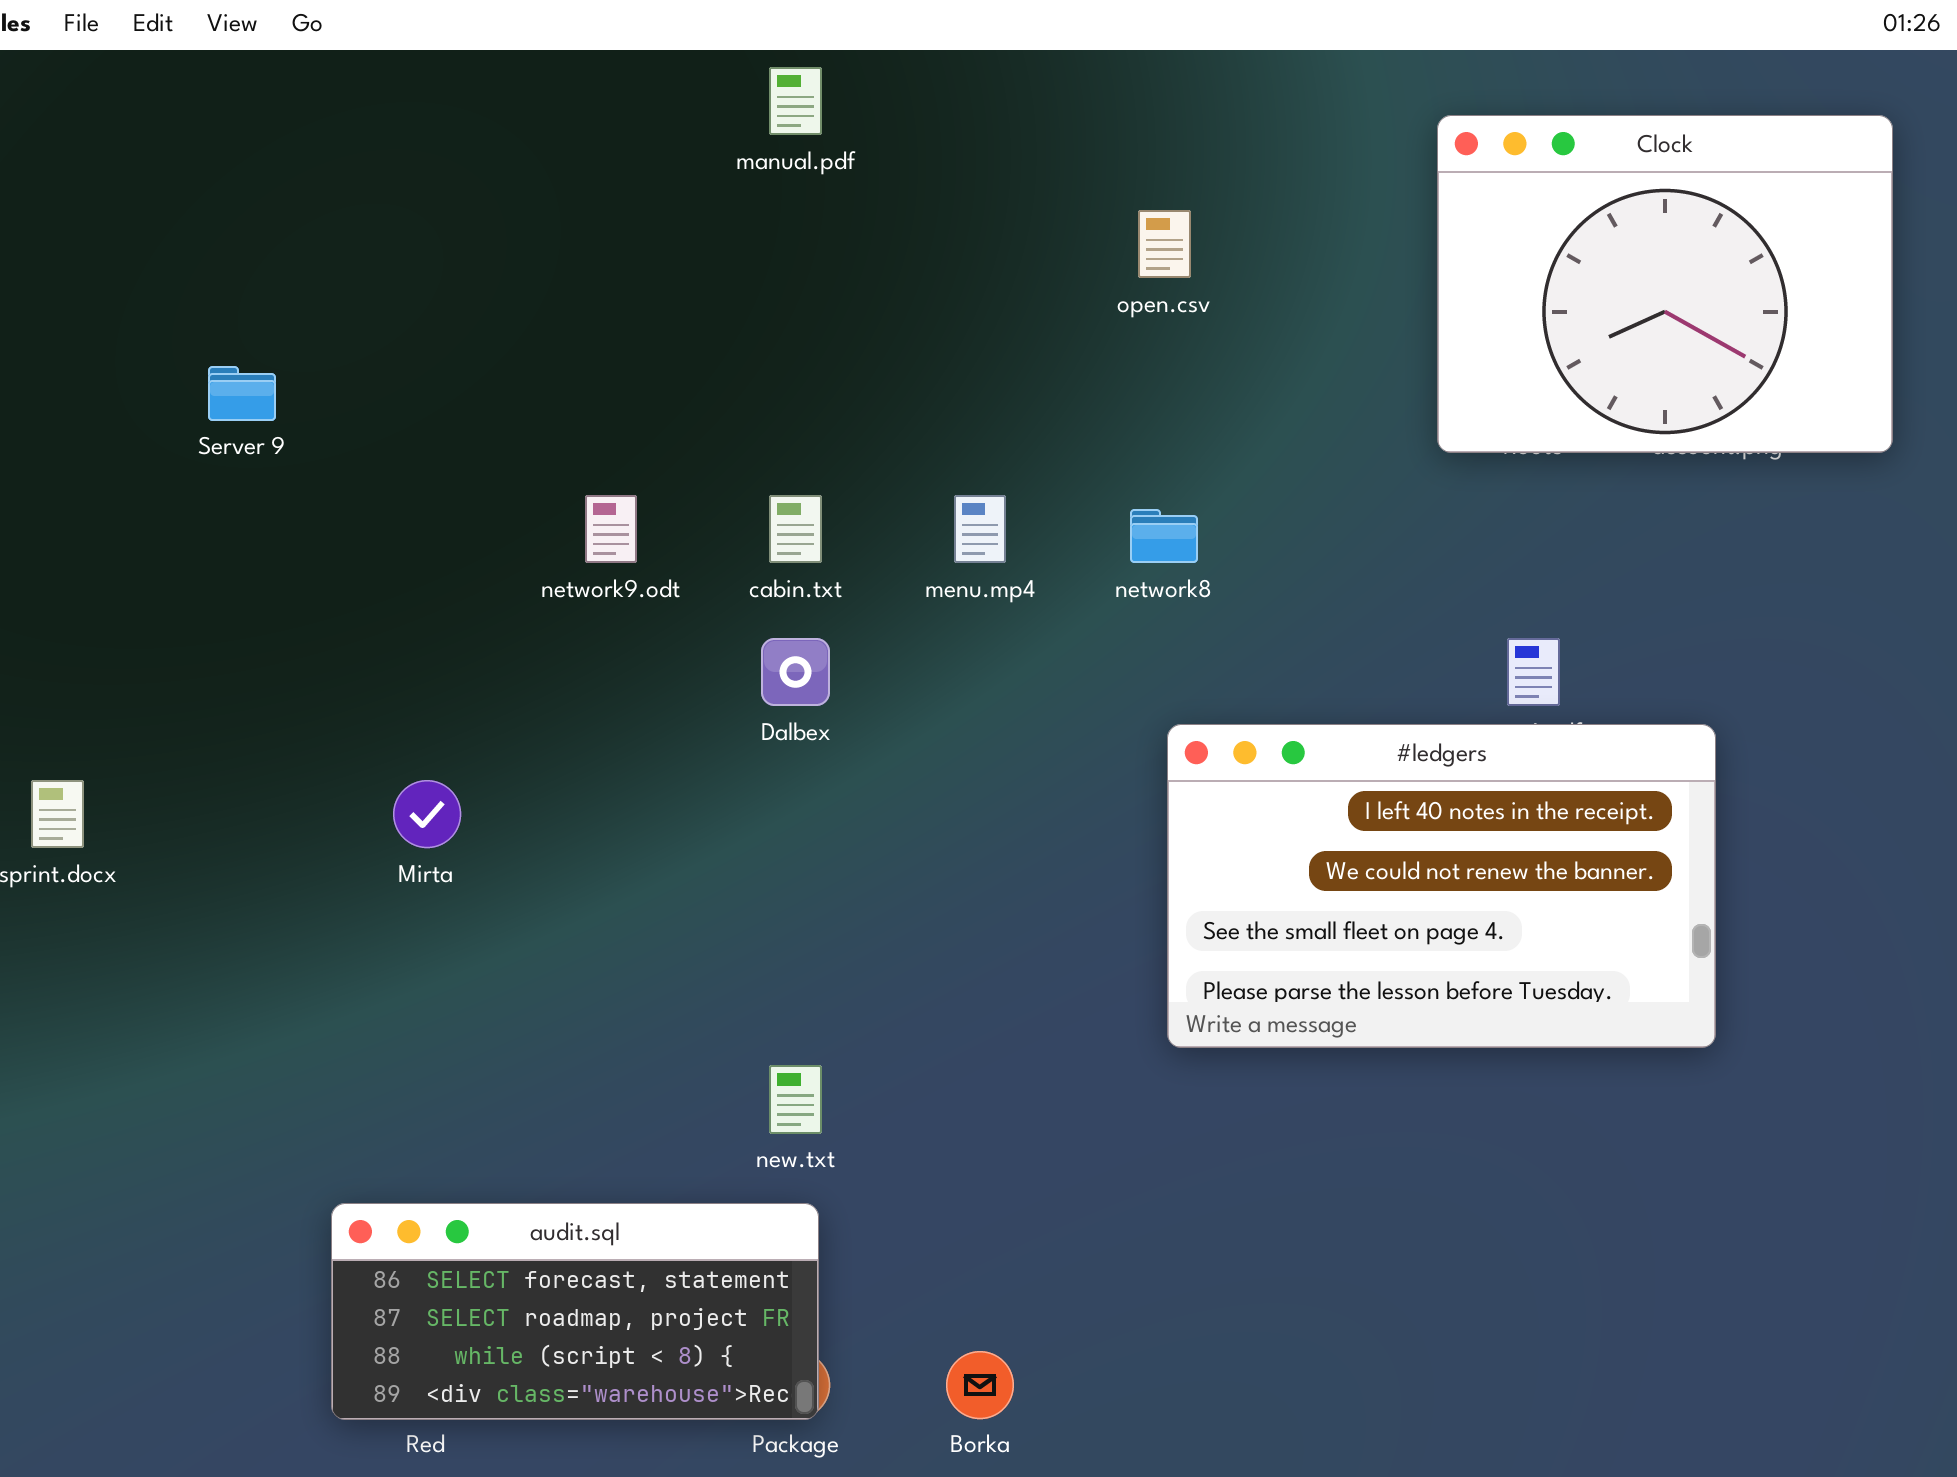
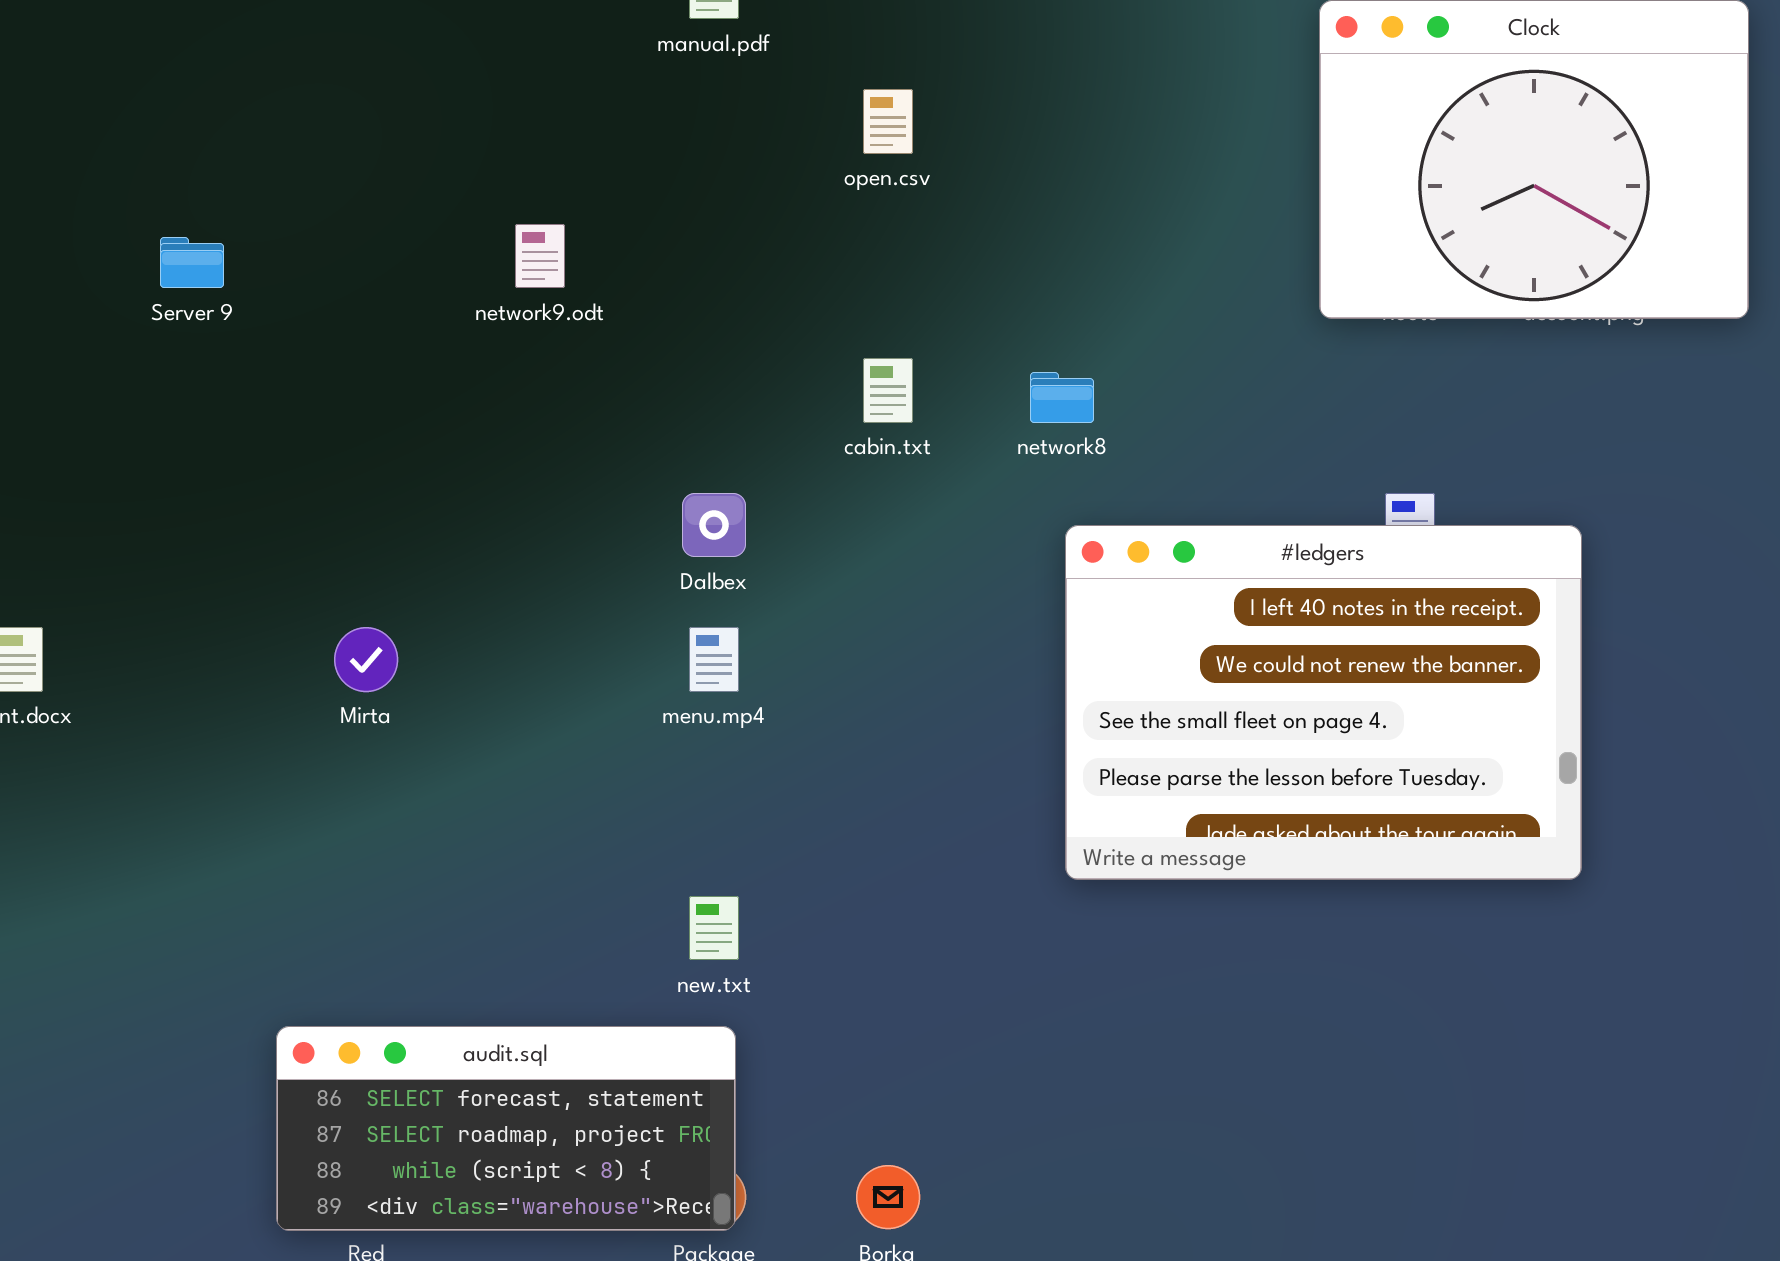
open.csv: [1138,210,1191,278] -> [863,89,913,154], moved
network9.odt: [585,495,637,563] -> [515,224,565,288], moved
cabin.txt: [769,495,822,563] -> [863,358,913,423], moved
menu.mp4: [954,495,1006,563] -> [689,627,739,692], moved
#ledgers: [1167,724,1716,1048] -> [1065,525,1582,880], resized

